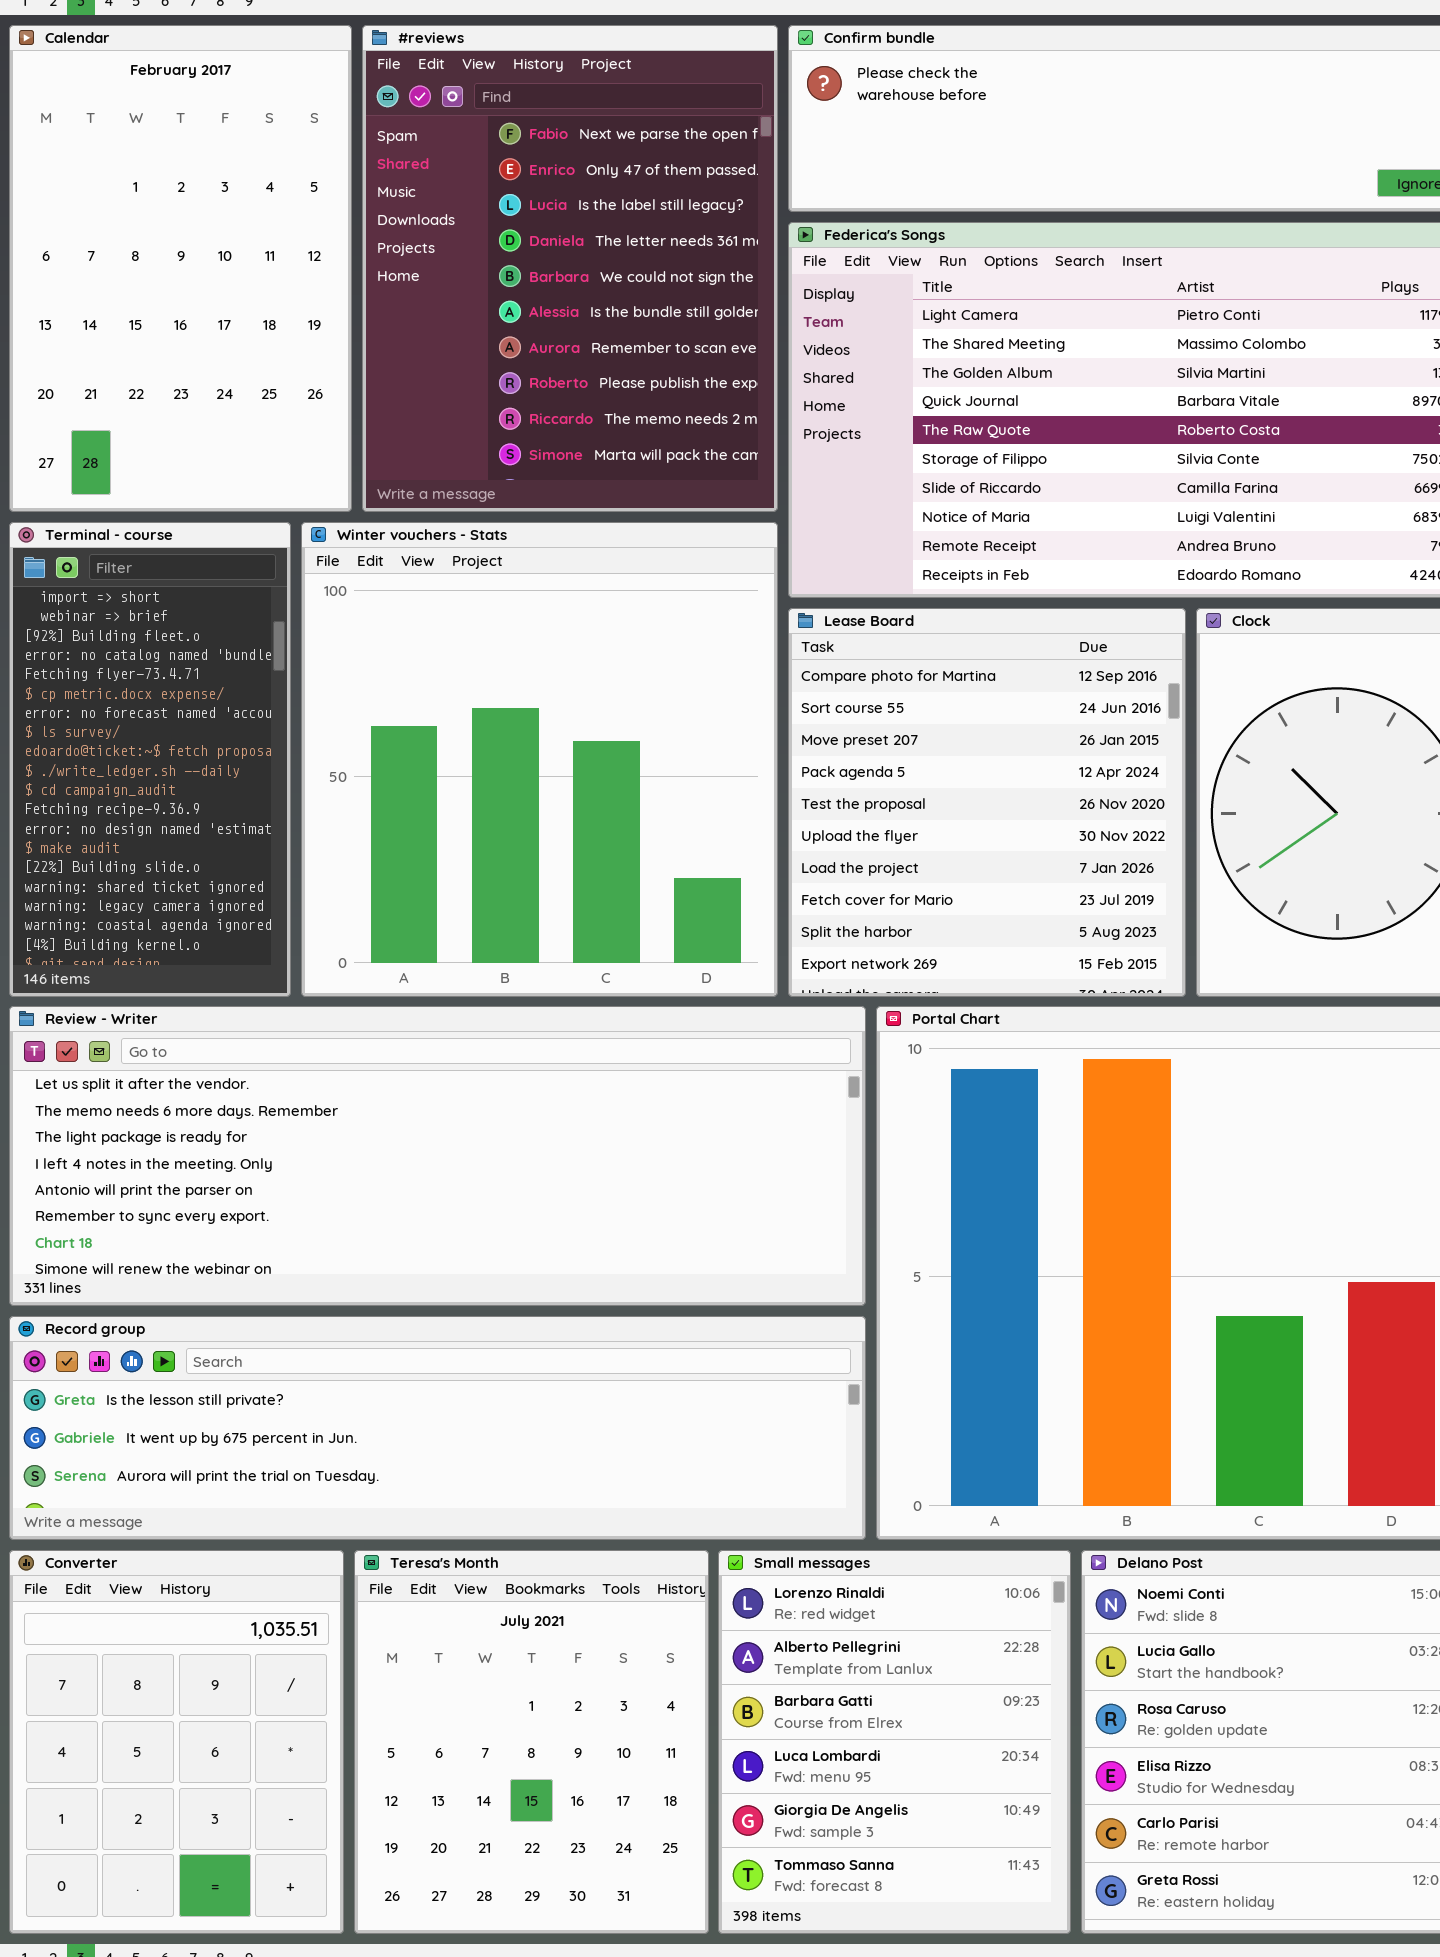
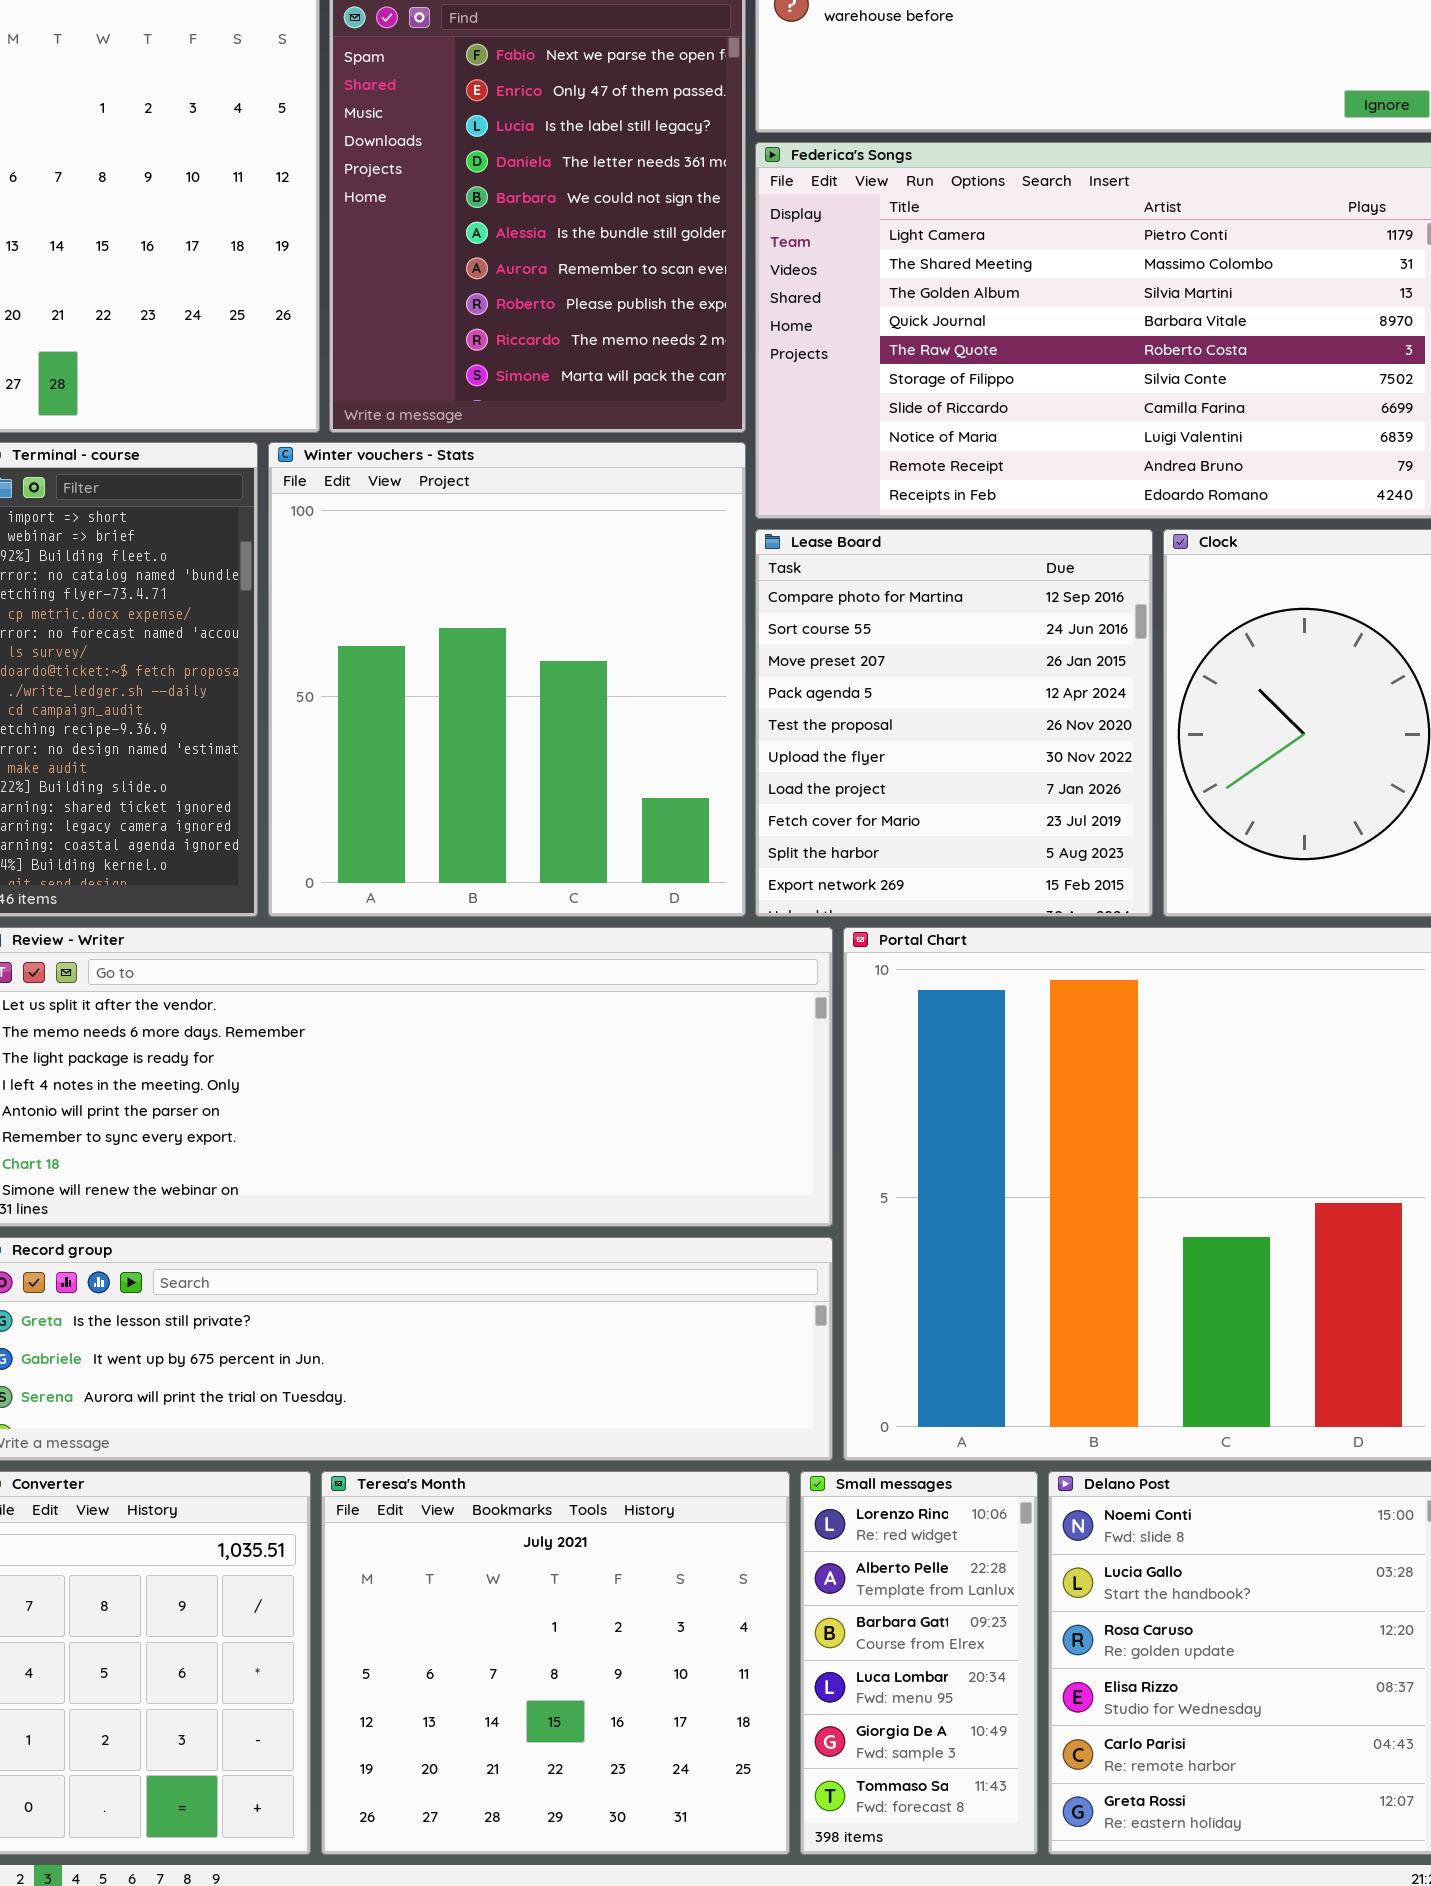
Teresa's Month: [354,1550,709,1934] -> [321,1471,790,1855], resized
Small messages: [718,1550,1071,1934] -> [800,1471,1038,1855], resized

